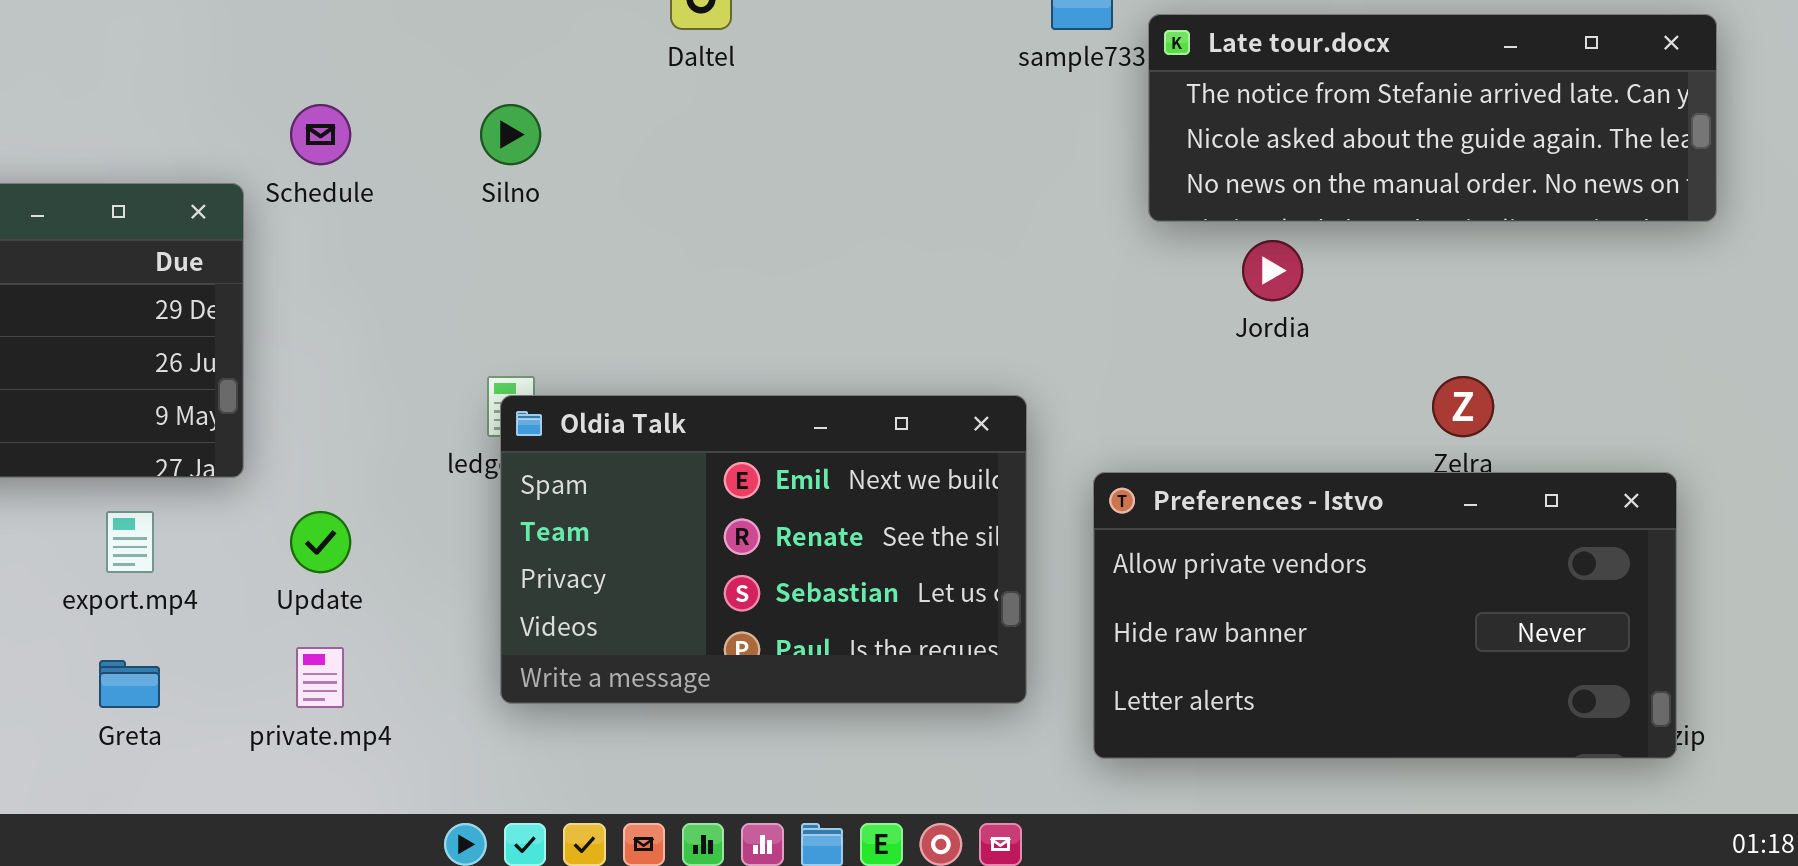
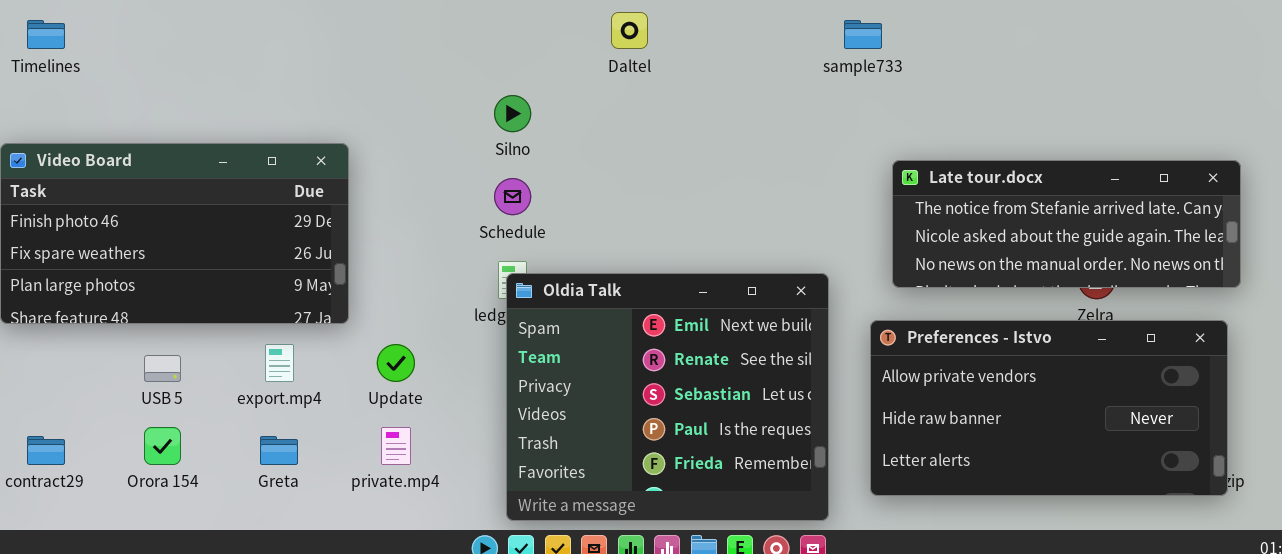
Late tour.docx: [1148,14,1717,222] -> [892,160,1241,288], moved
Schedule: [290,104,351,165] -> [494,178,531,215], moved
Oldia Talk: [500,395,1027,704] -> [506,273,829,521], resized

